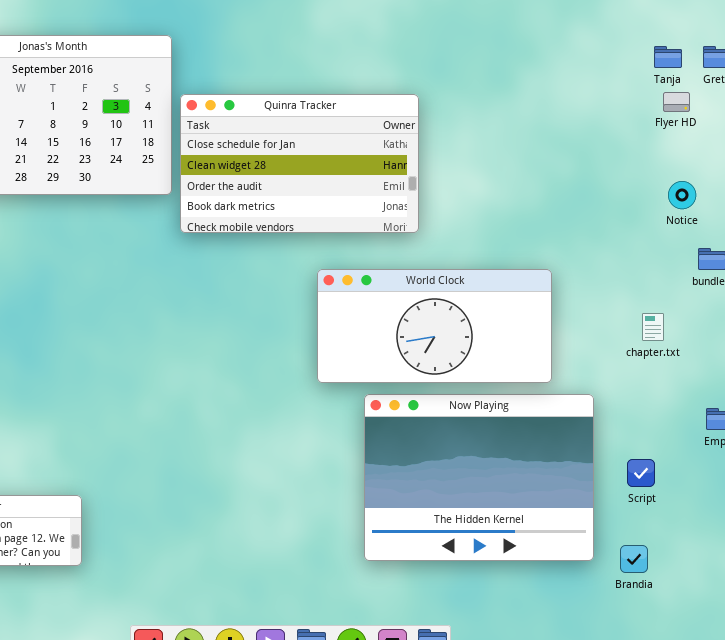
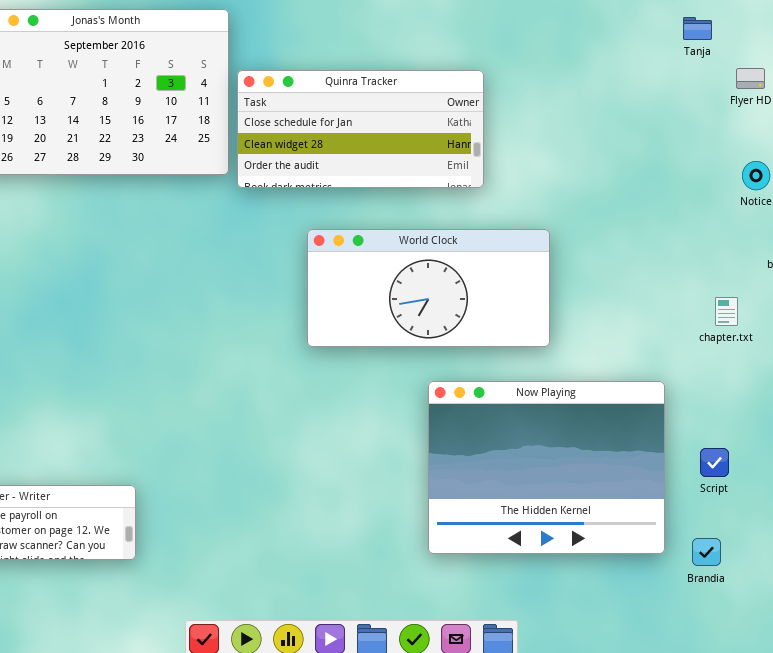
Tanja: [654,46,682,68] -> [683,17,712,40], moved
Quinra Tracker: [180,94,419,233] -> [237,70,484,188], resized
World Clock: [317,269,552,383] -> [307,229,550,347], moved

